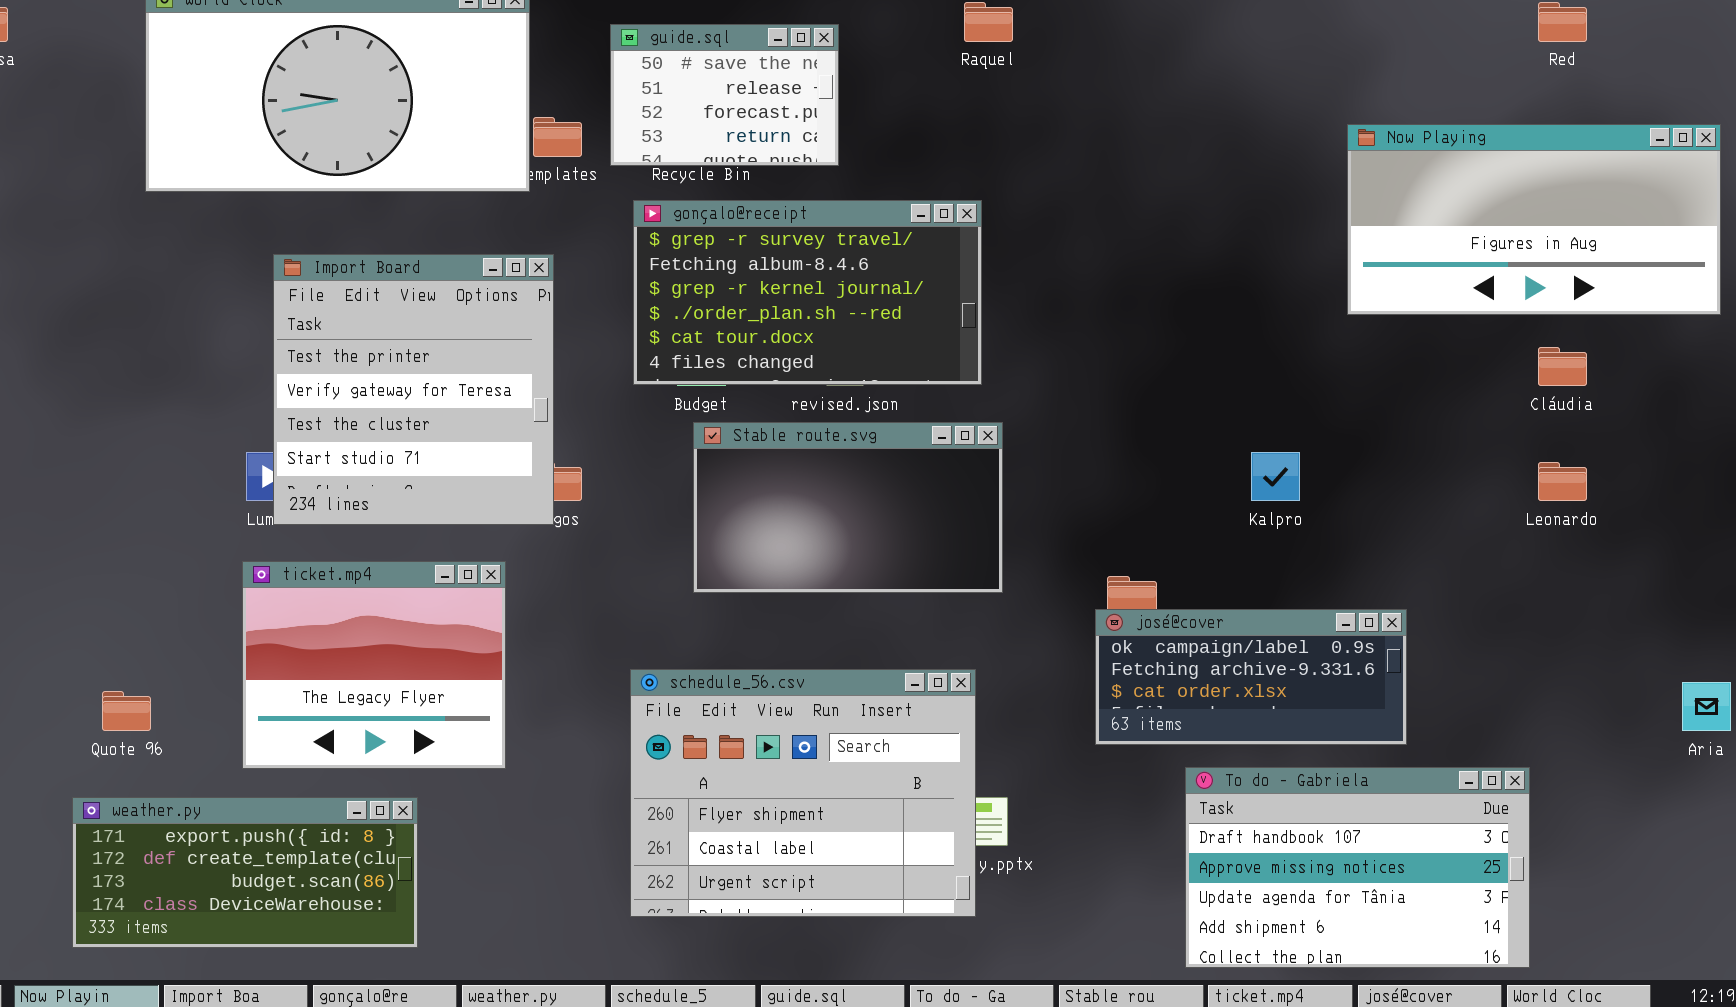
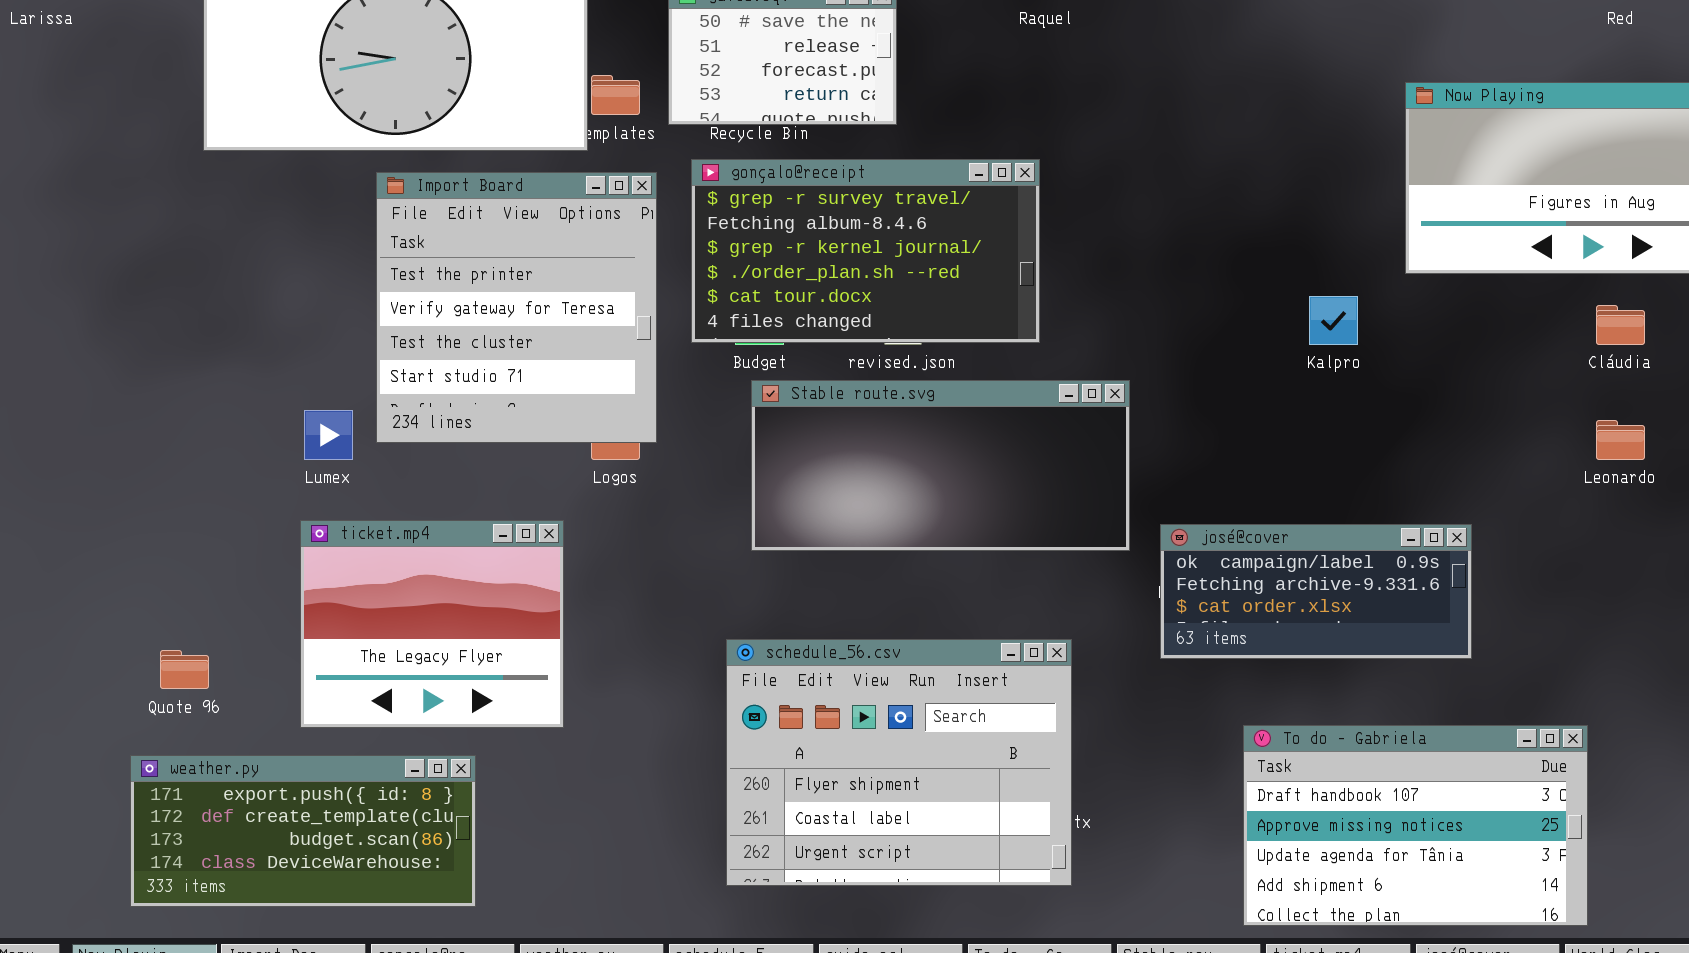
Import Board: [273,254,554,525] -> [376,172,657,443], moved
Stable route.svg: [693,422,1003,593] -> [751,380,1130,551], resized
Kalpro: [1251,452,1300,501] -> [1309,296,1358,345], moved
josé@cover: [1095,609,1407,745] -> [1160,524,1472,659], moved
schedule_56.csv: [630,669,976,917] -> [726,639,1072,886], moved

